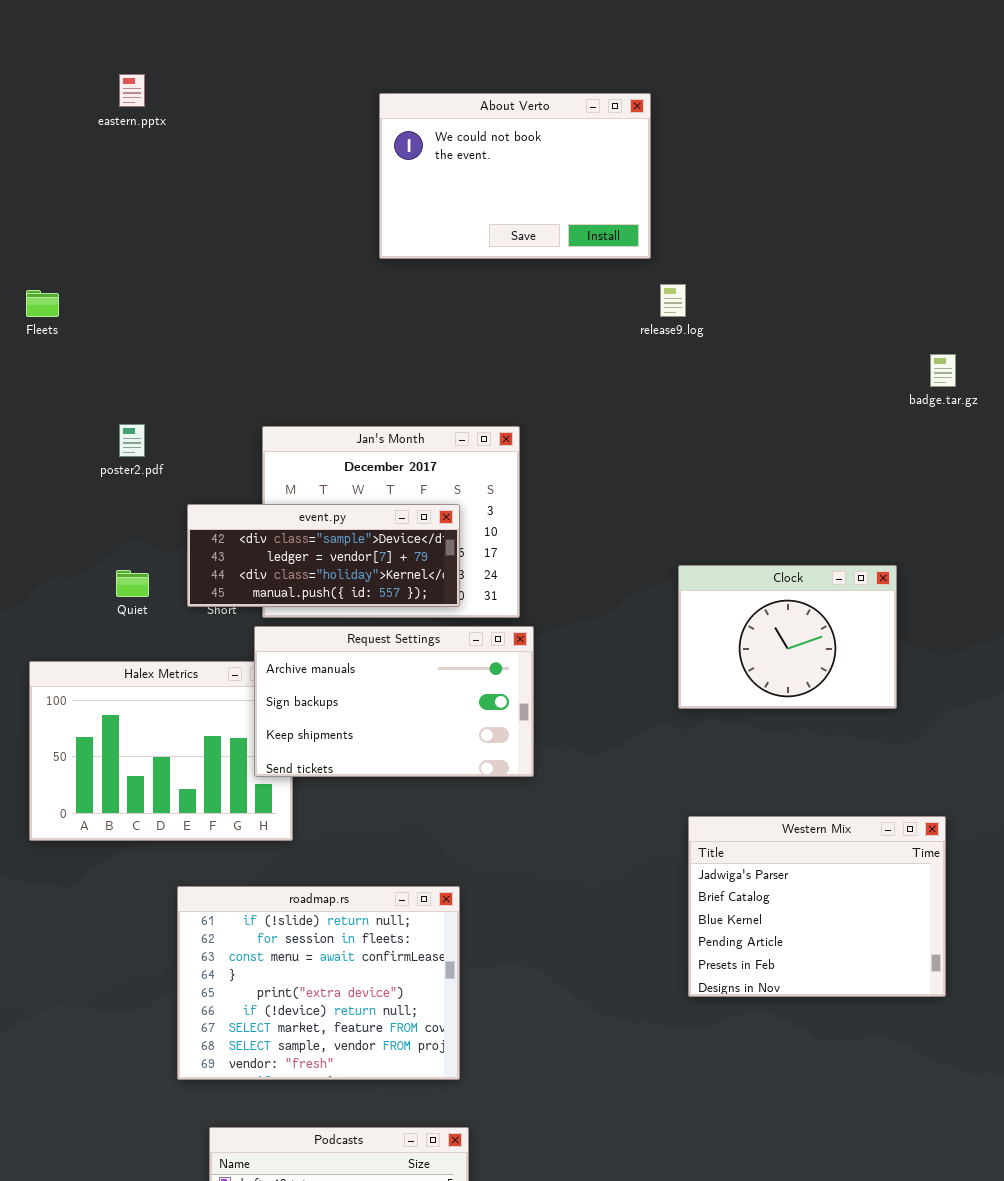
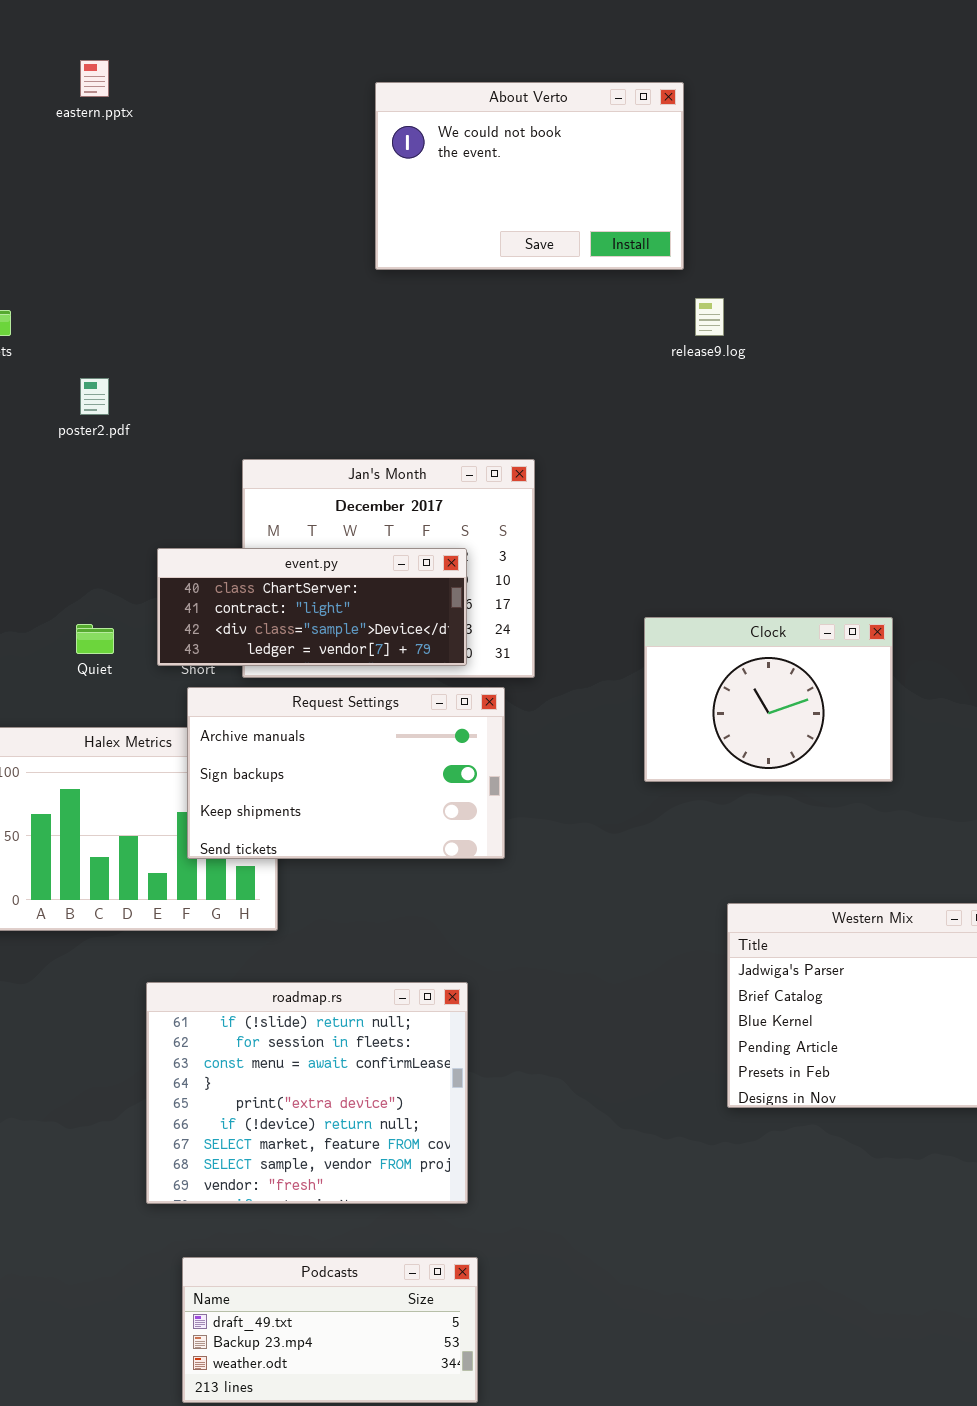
poster2.pdf: [119,424,145,457] -> [80,378,109,415], moved
event.py: [187,504,460,607] -> [157,548,467,666], scrolled up 2 rows
Clock: [678,565,897,709] -> [644,617,893,782], moved
Request Settings: [254,626,534,777] -> [187,687,505,859], moved

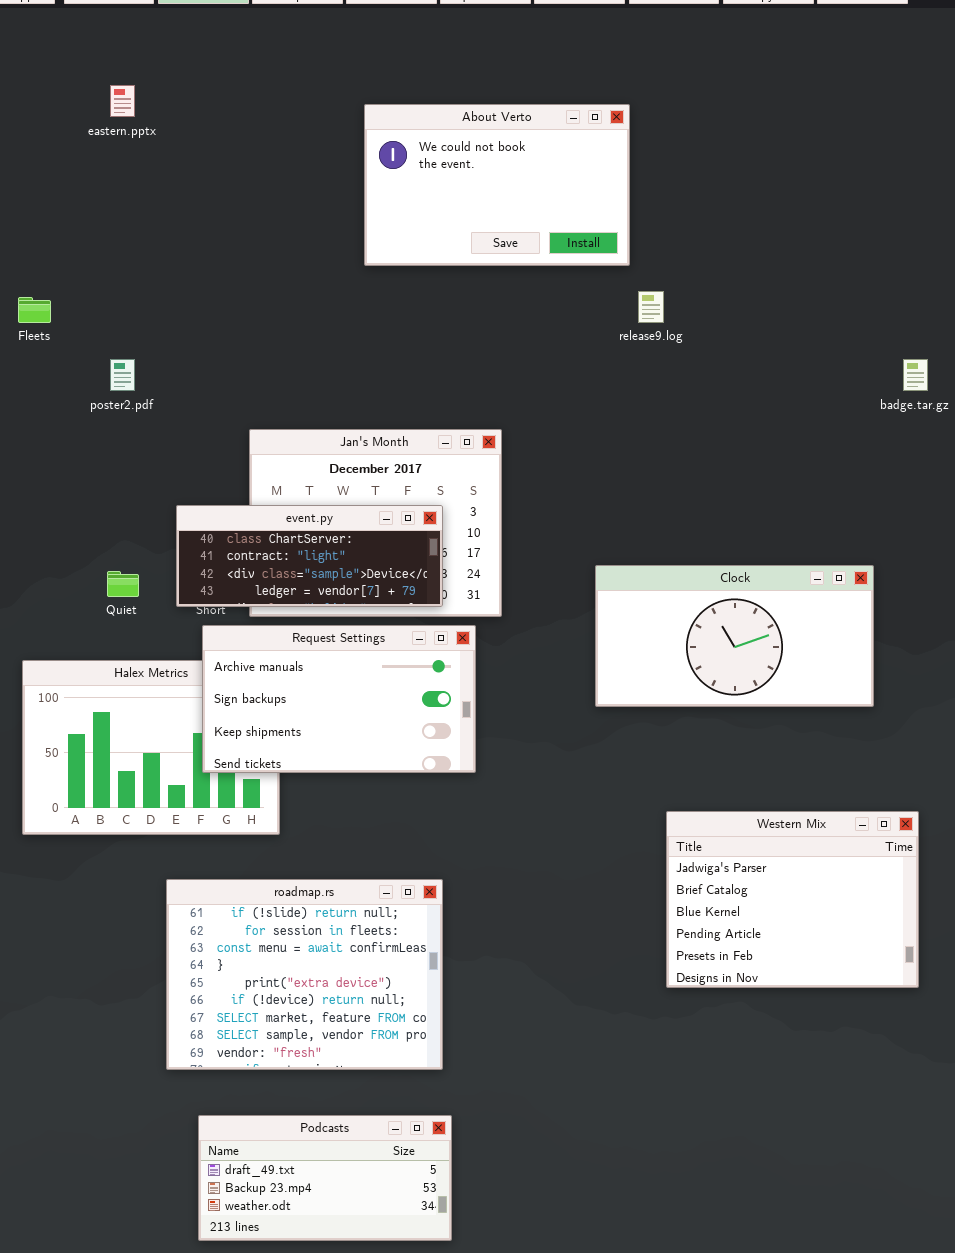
Clock: [644,617,893,782] -> [595,565,874,707], resized

